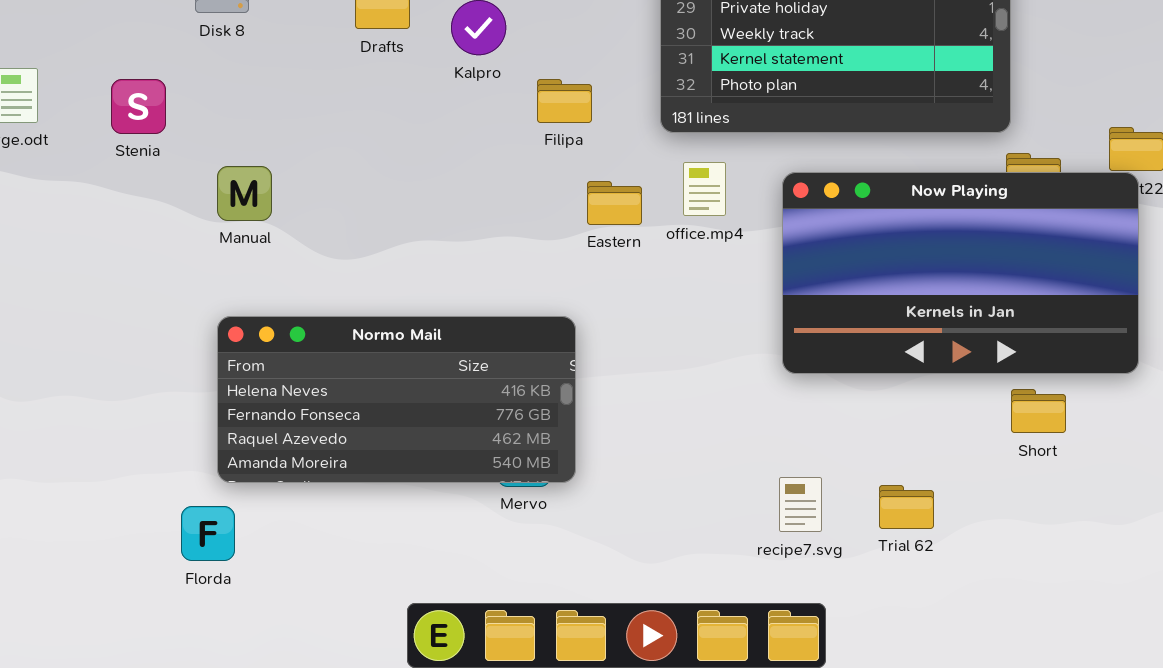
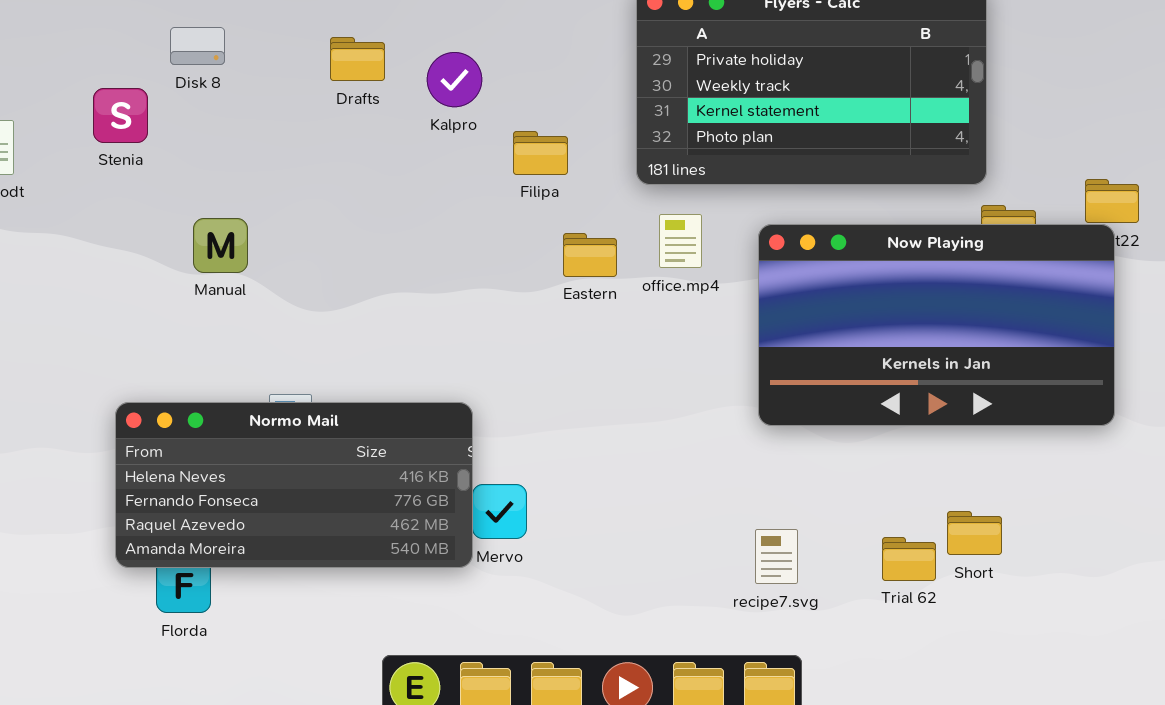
Stenia: [111,79,166,134] -> [93,88,148,143], moved
Normo Mail: [217,316,576,483] -> [115,402,473,568], moved
Short: [1011,389,1066,433] -> [947,511,1002,555], moved
Trial 62: [879,485,934,529] -> [882,537,936,581], moved

